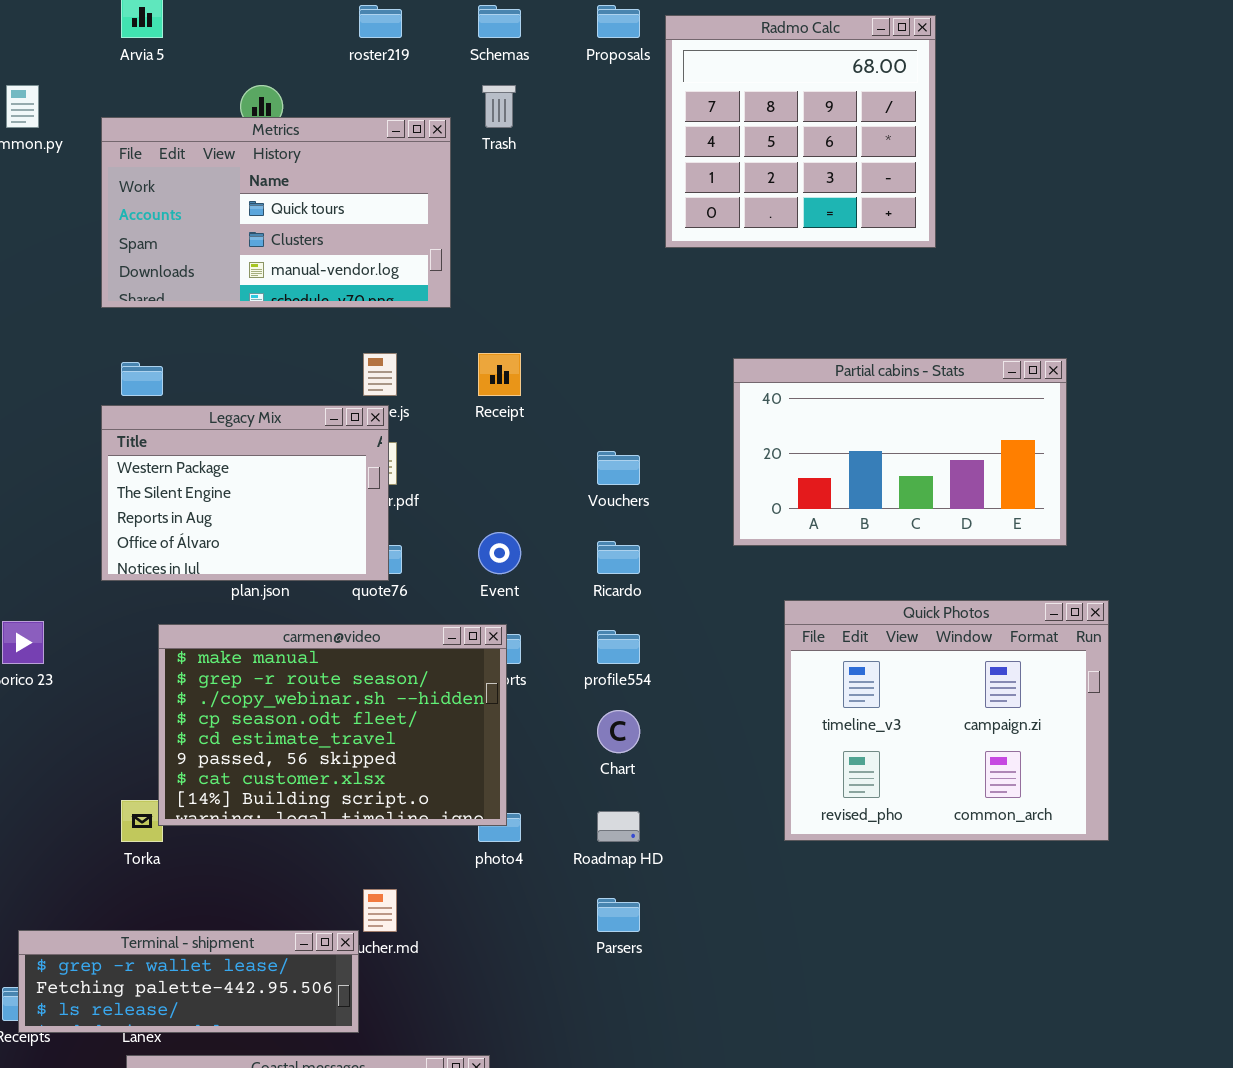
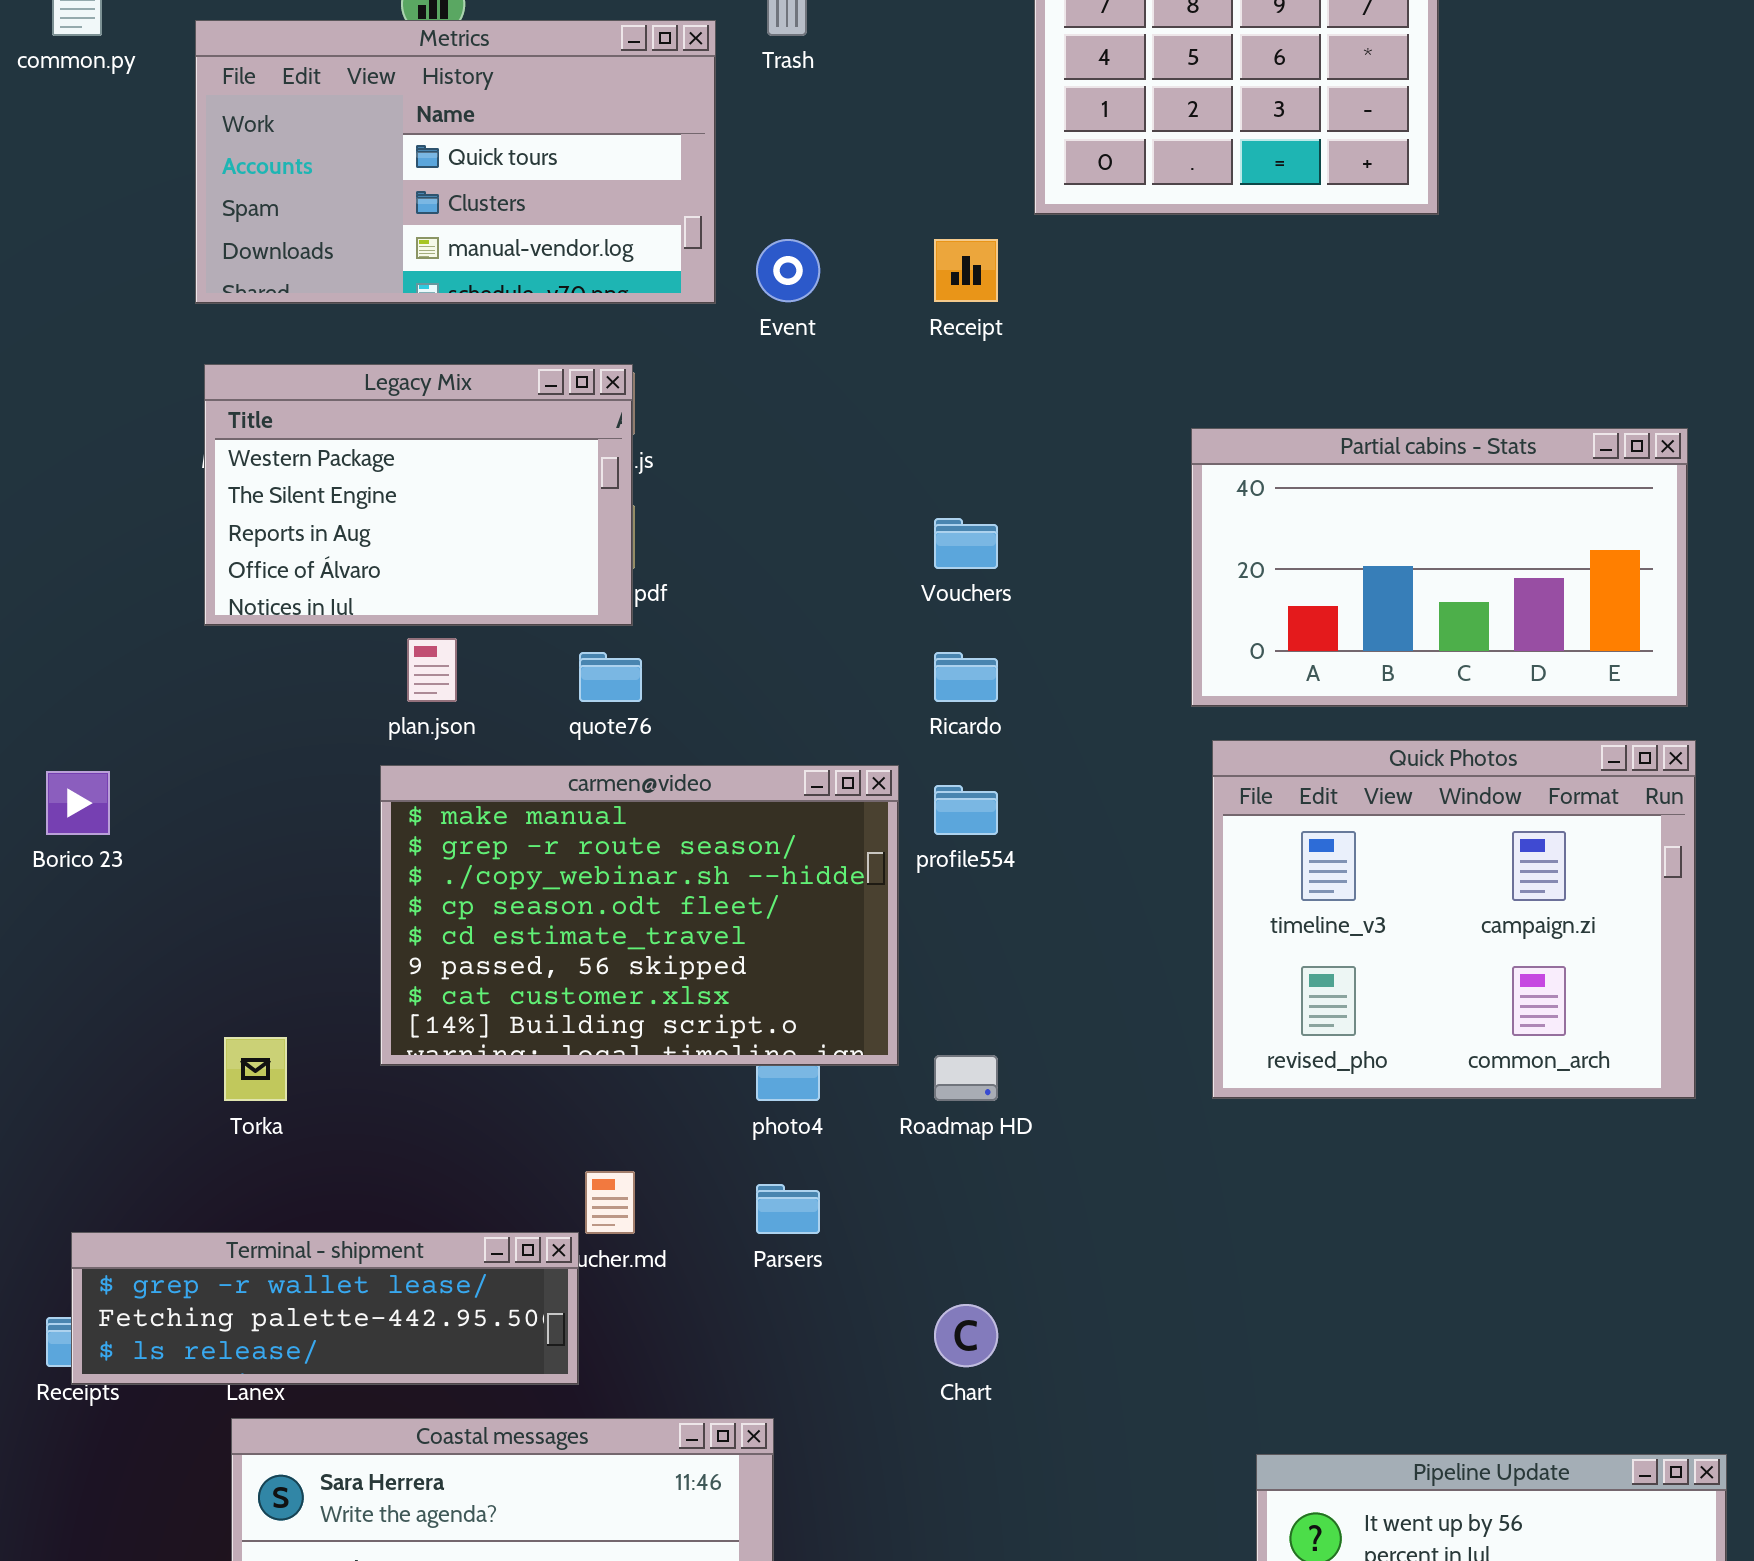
Receipt: [478,353,521,396] -> [934,239,998,302], moved
Partial cabins - Stats: [733,358,1067,546] -> [1191,428,1688,707], moved
Legacy Mix: [101,405,389,581] -> [204,364,633,626], moved
Event: [478,532,521,574] -> [756,239,820,302], moved
carmen@video: [158,624,507,826] -> [380,765,899,1066], moved
Chart: [597,710,640,753] -> [934,1304,998,1367], moved
Parsers: [597,898,640,932] -> [756,1184,820,1234], moved

